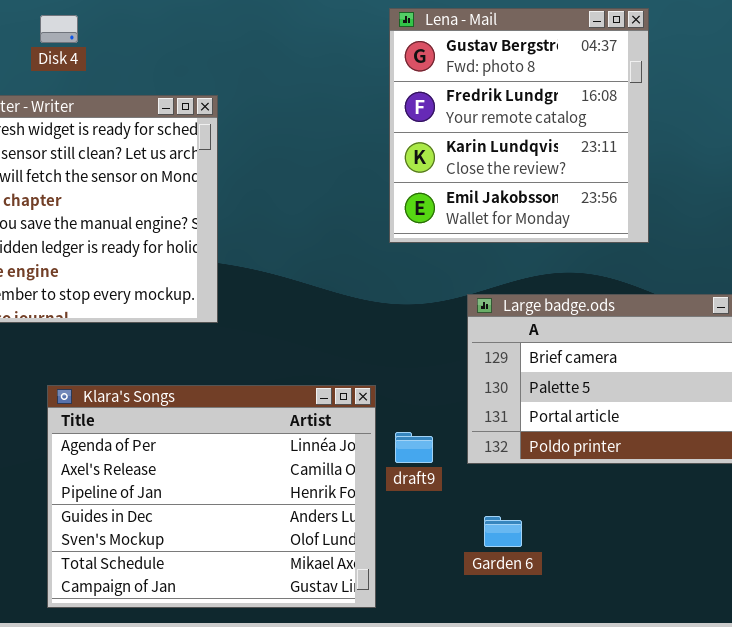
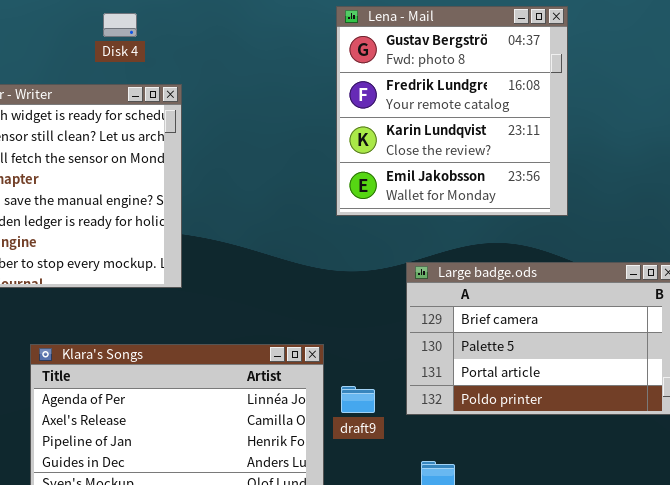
Disk 4: [40,15,78,43] -> [103,13,137,37], moved

